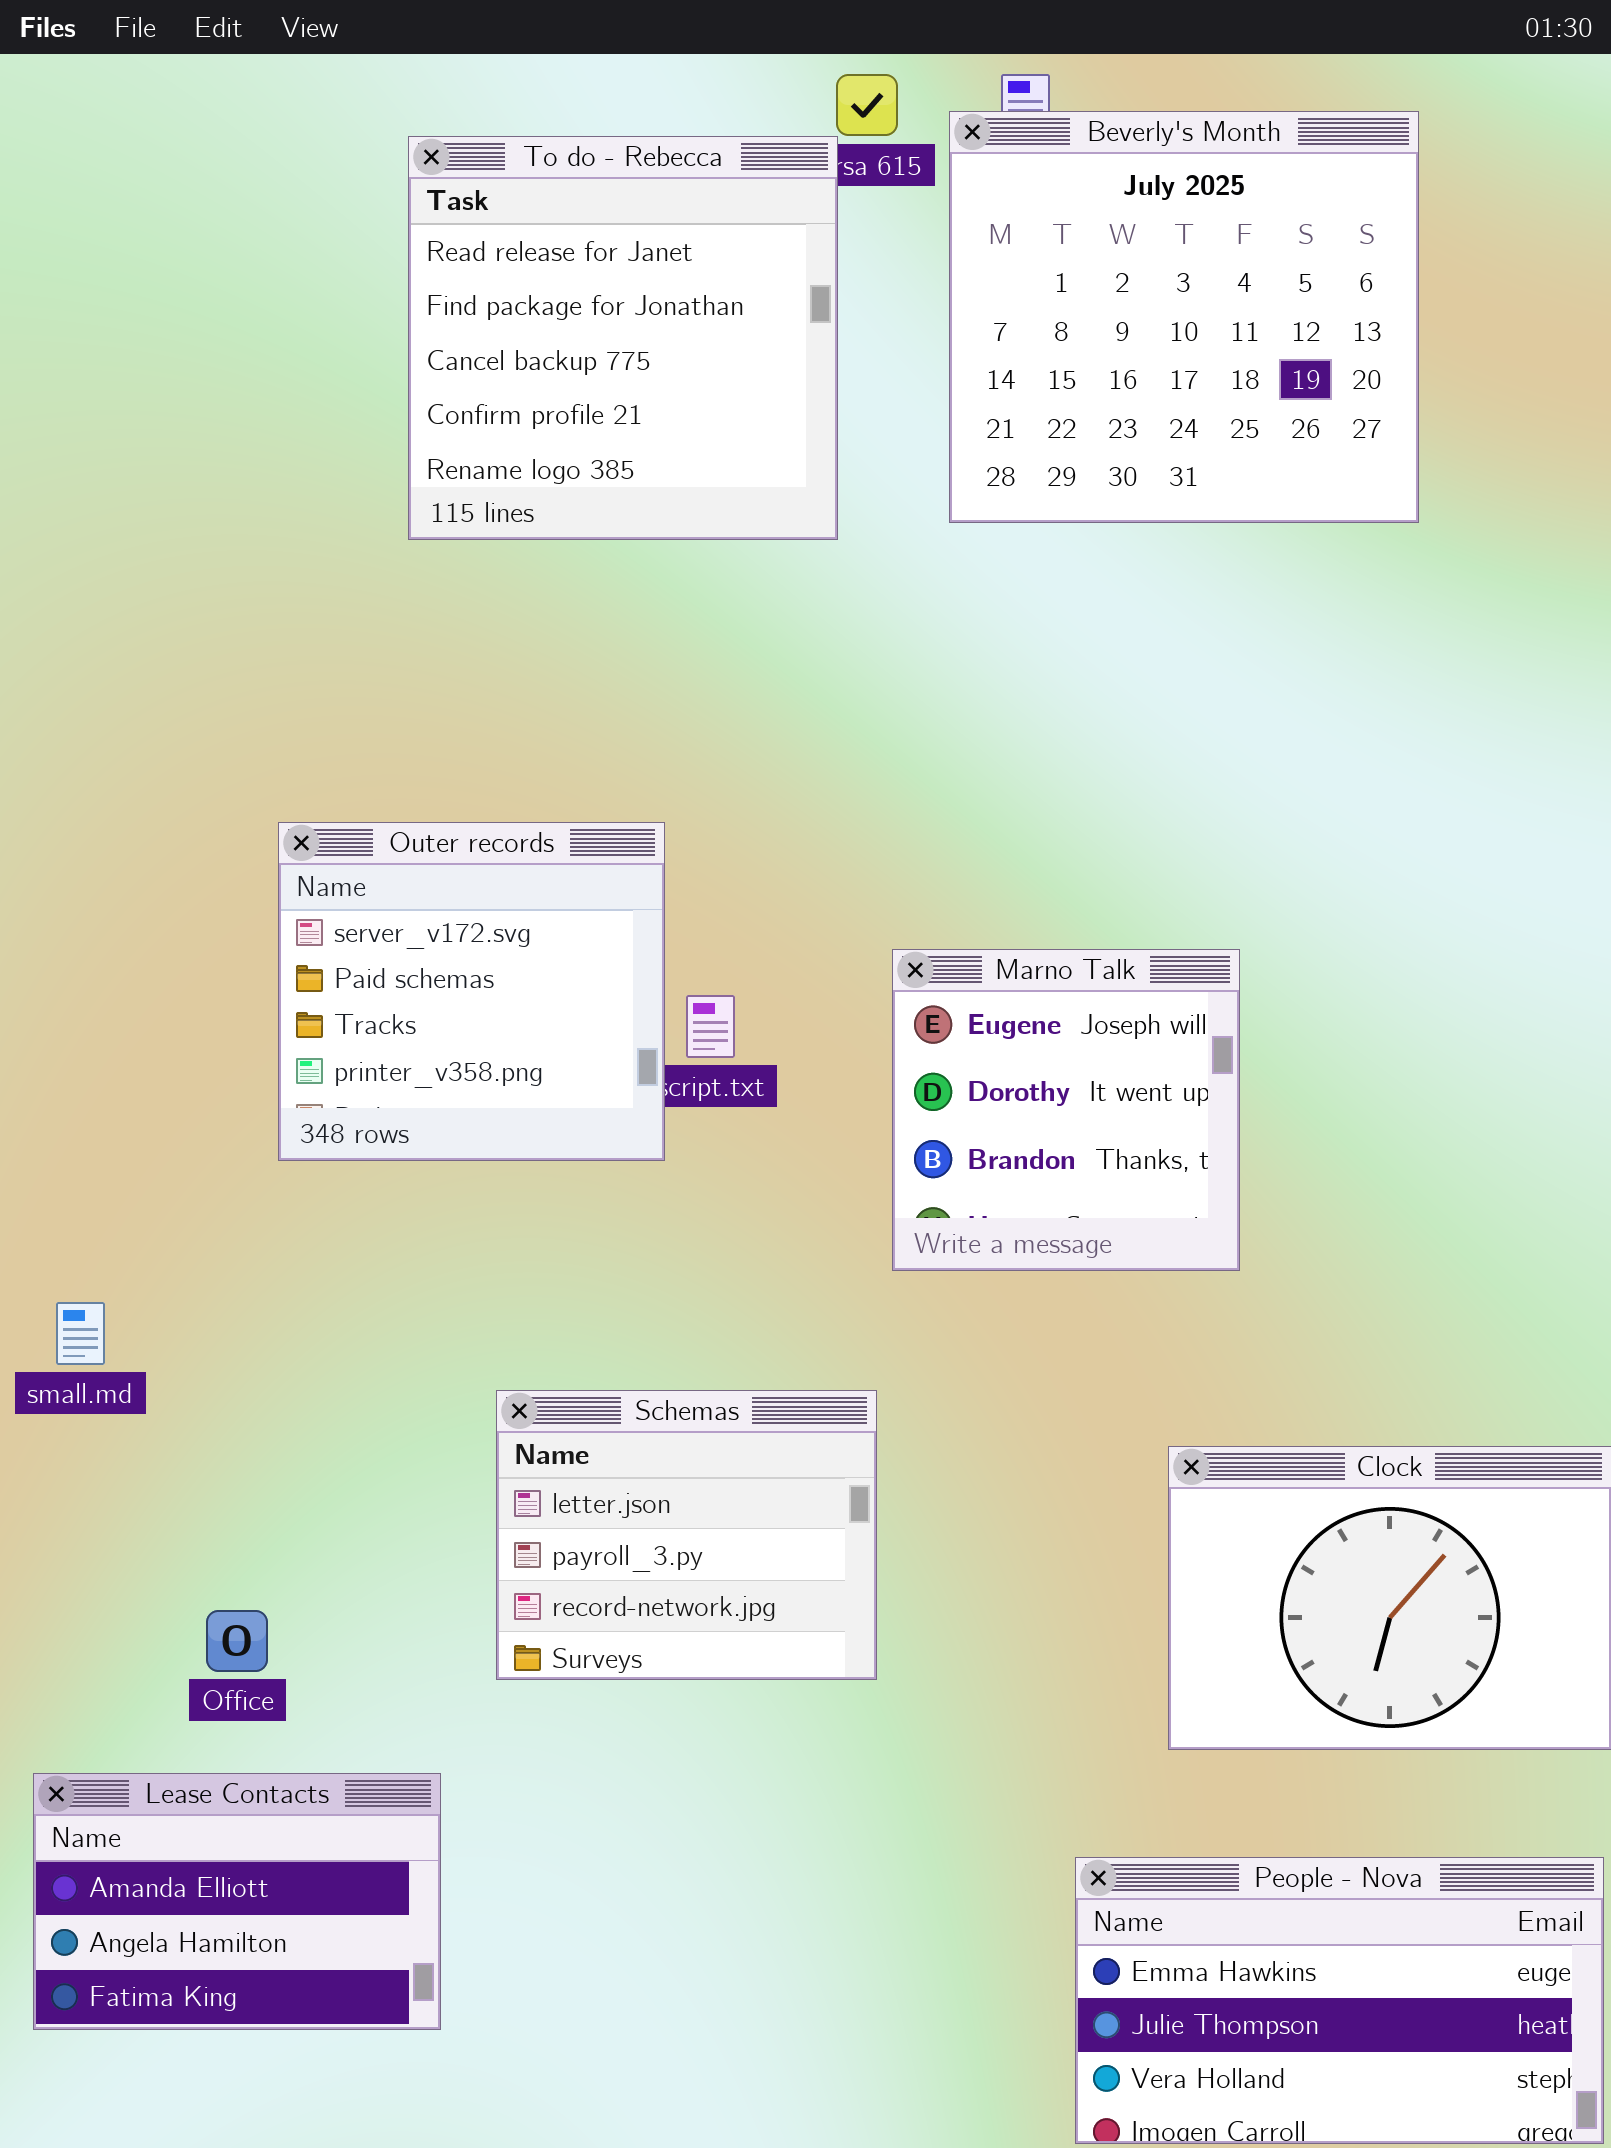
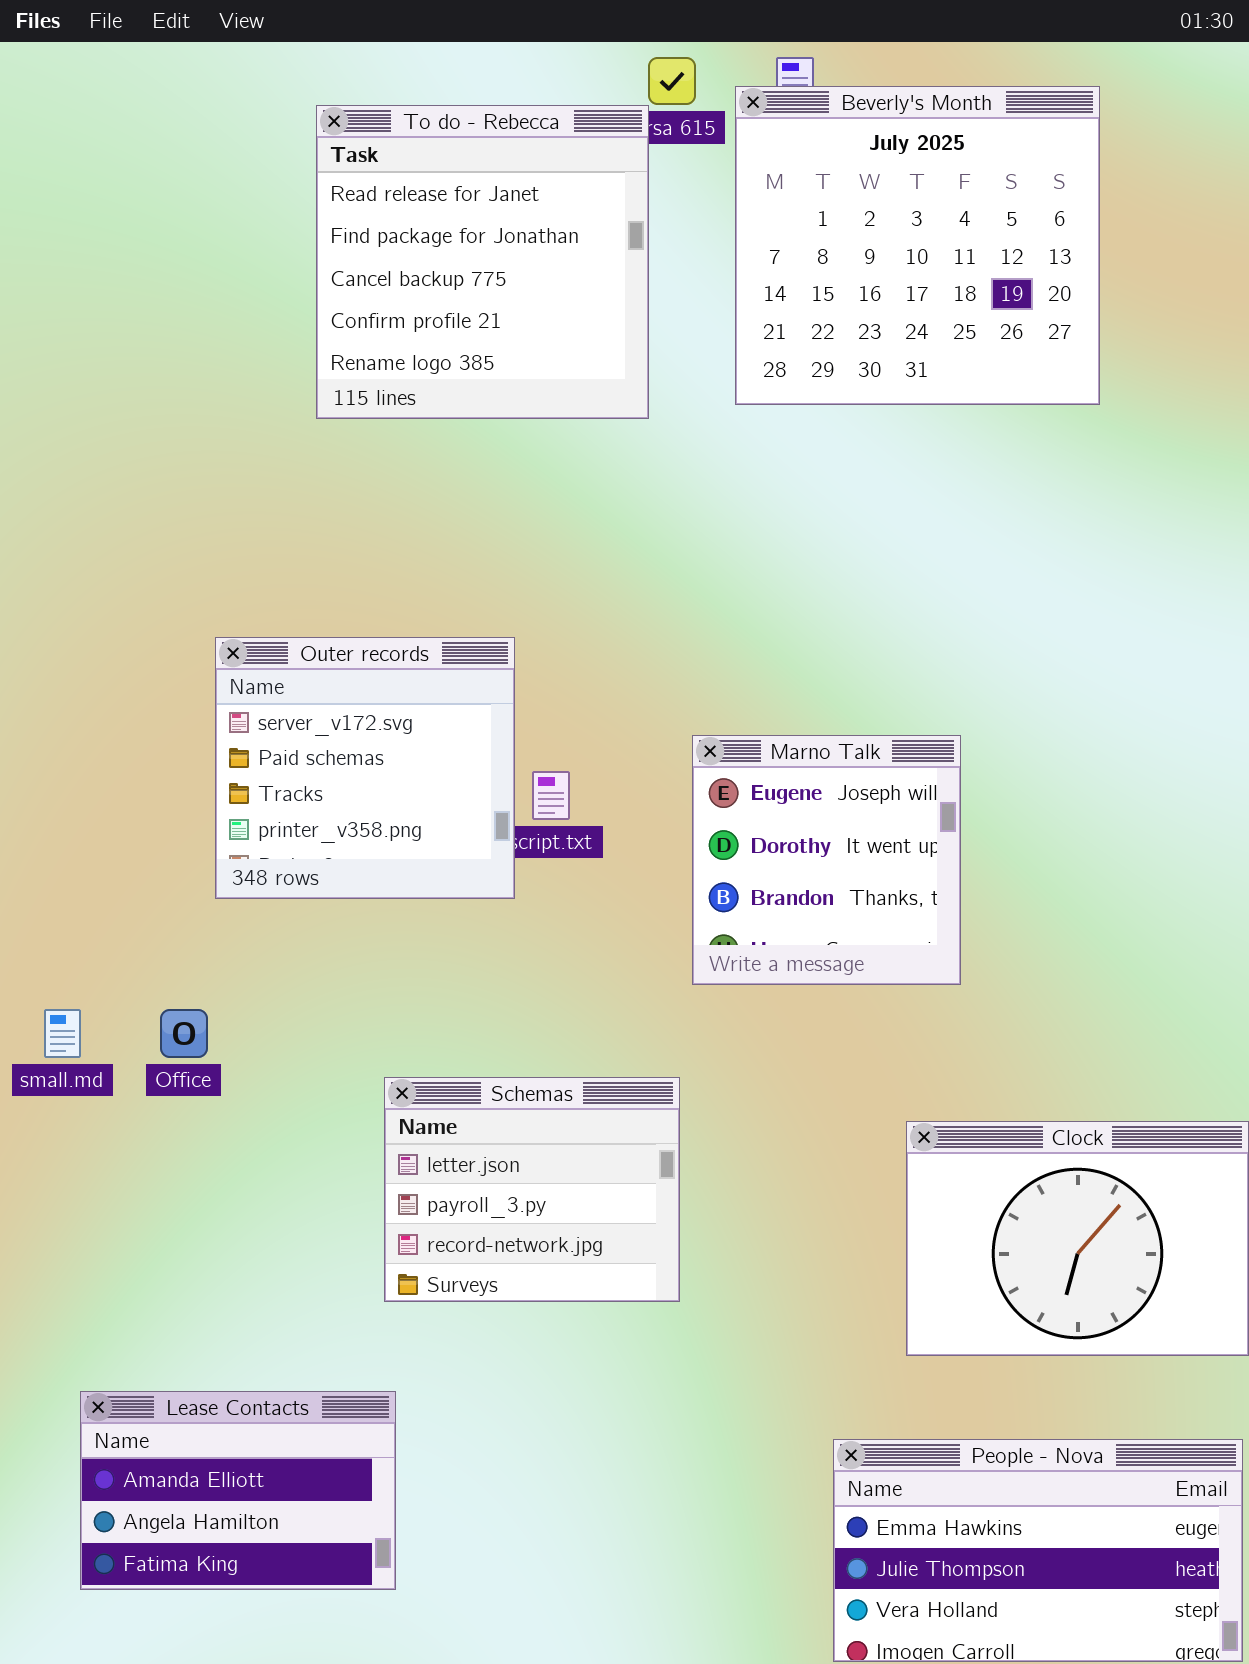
Office: [206,1610,268,1672] -> [160,1009,208,1058], moved
Lease Contacts: [33,1773,441,2030] -> [80,1391,396,1590], moved

